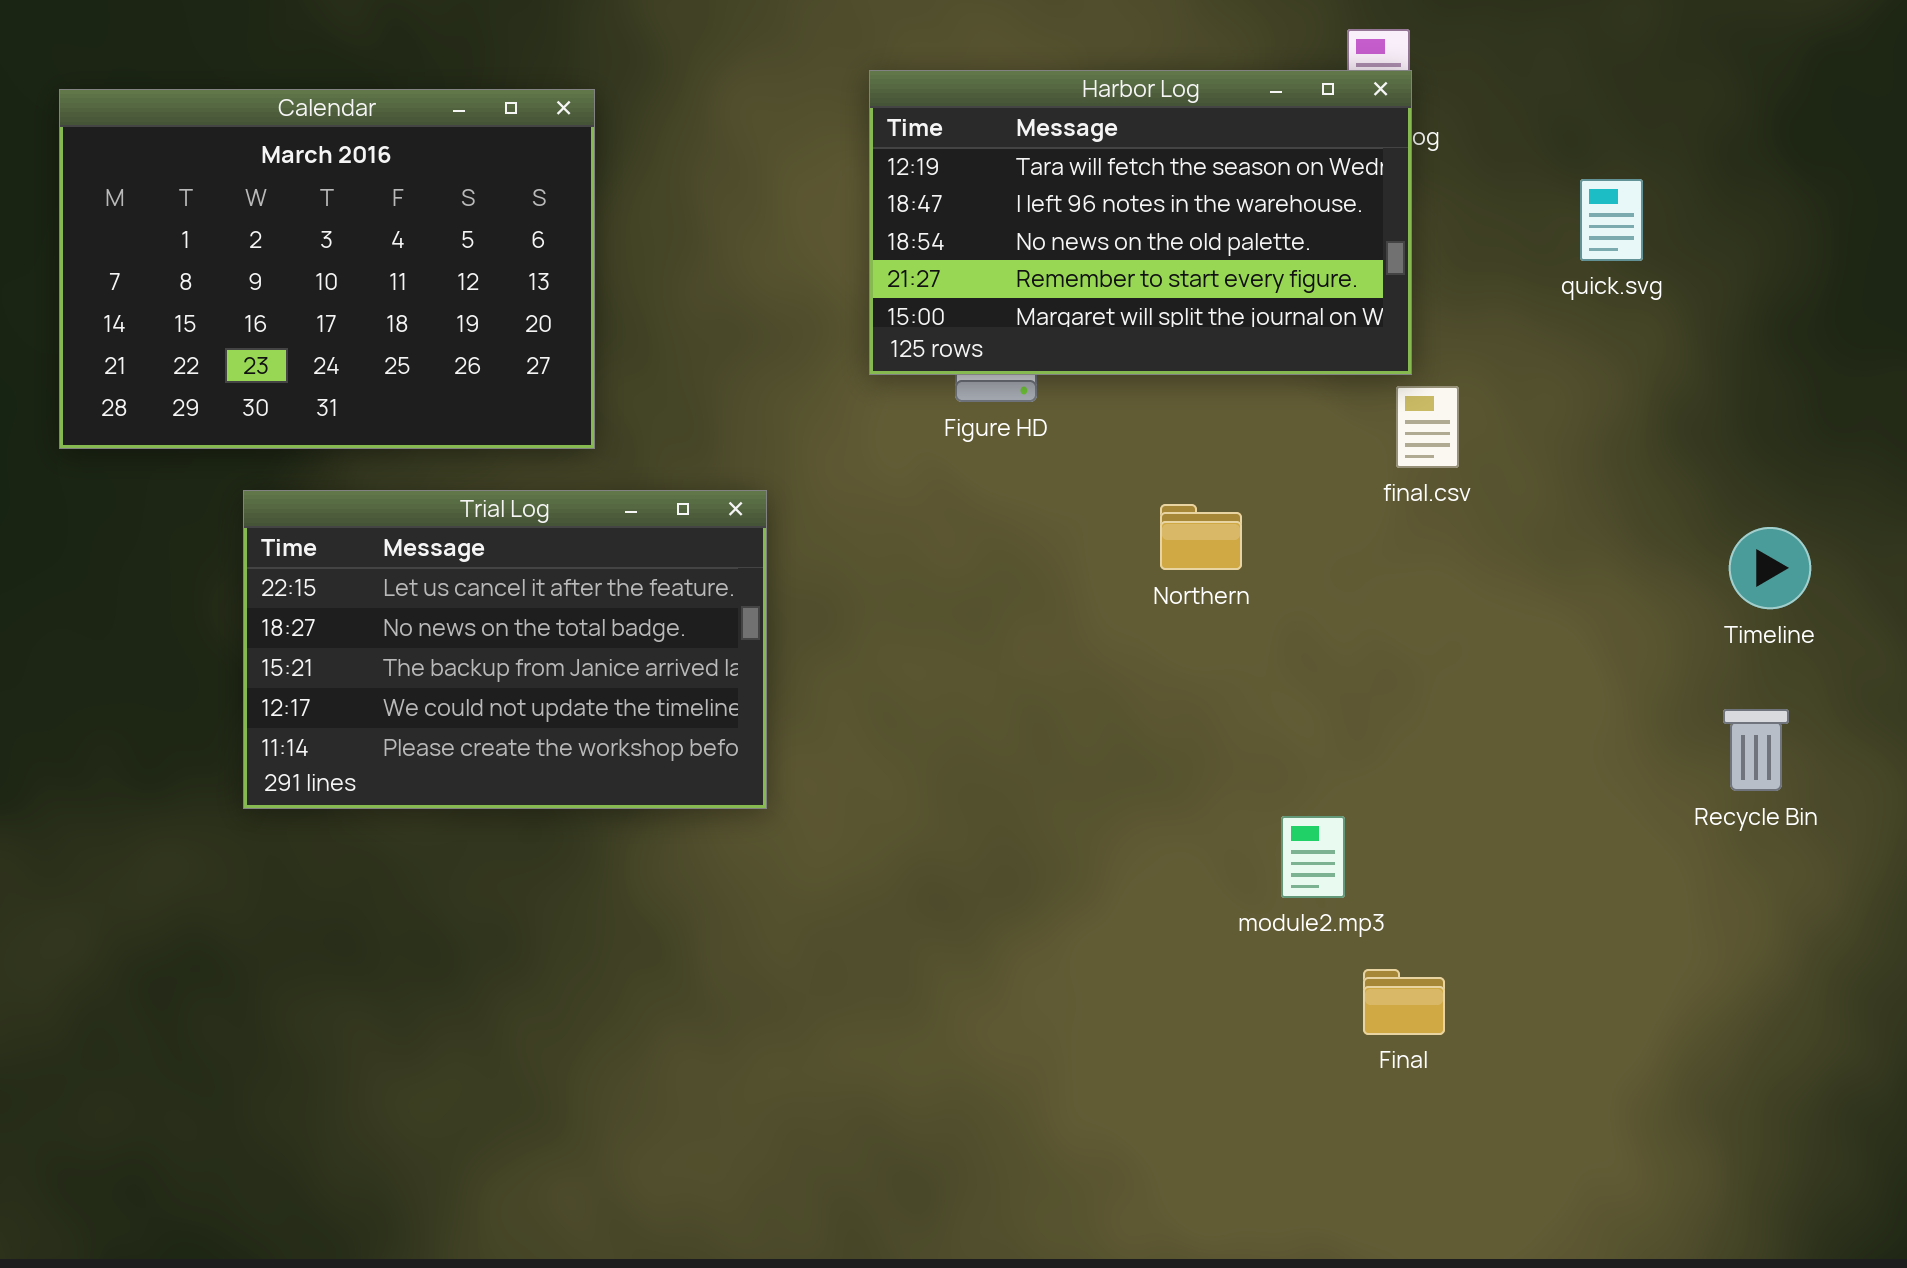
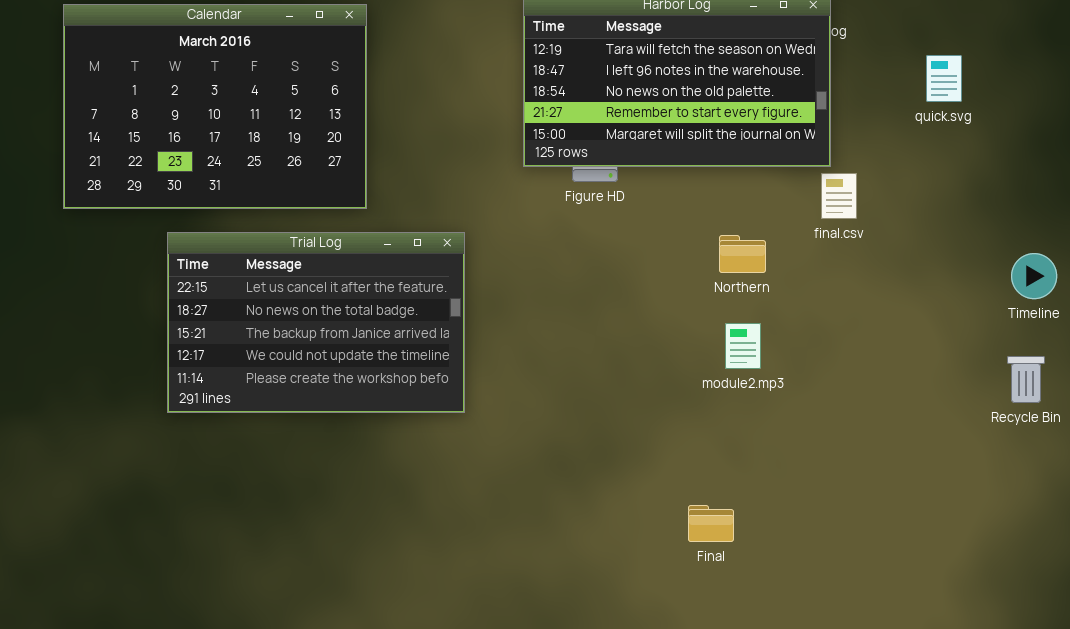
Northern: [1160,504,1242,570] -> [719,235,766,273], moved
module2.mp3: [1281,816,1345,898] -> [725,323,761,369], moved
Final: [1363,969,1445,1035] -> [688,505,734,542], moved

